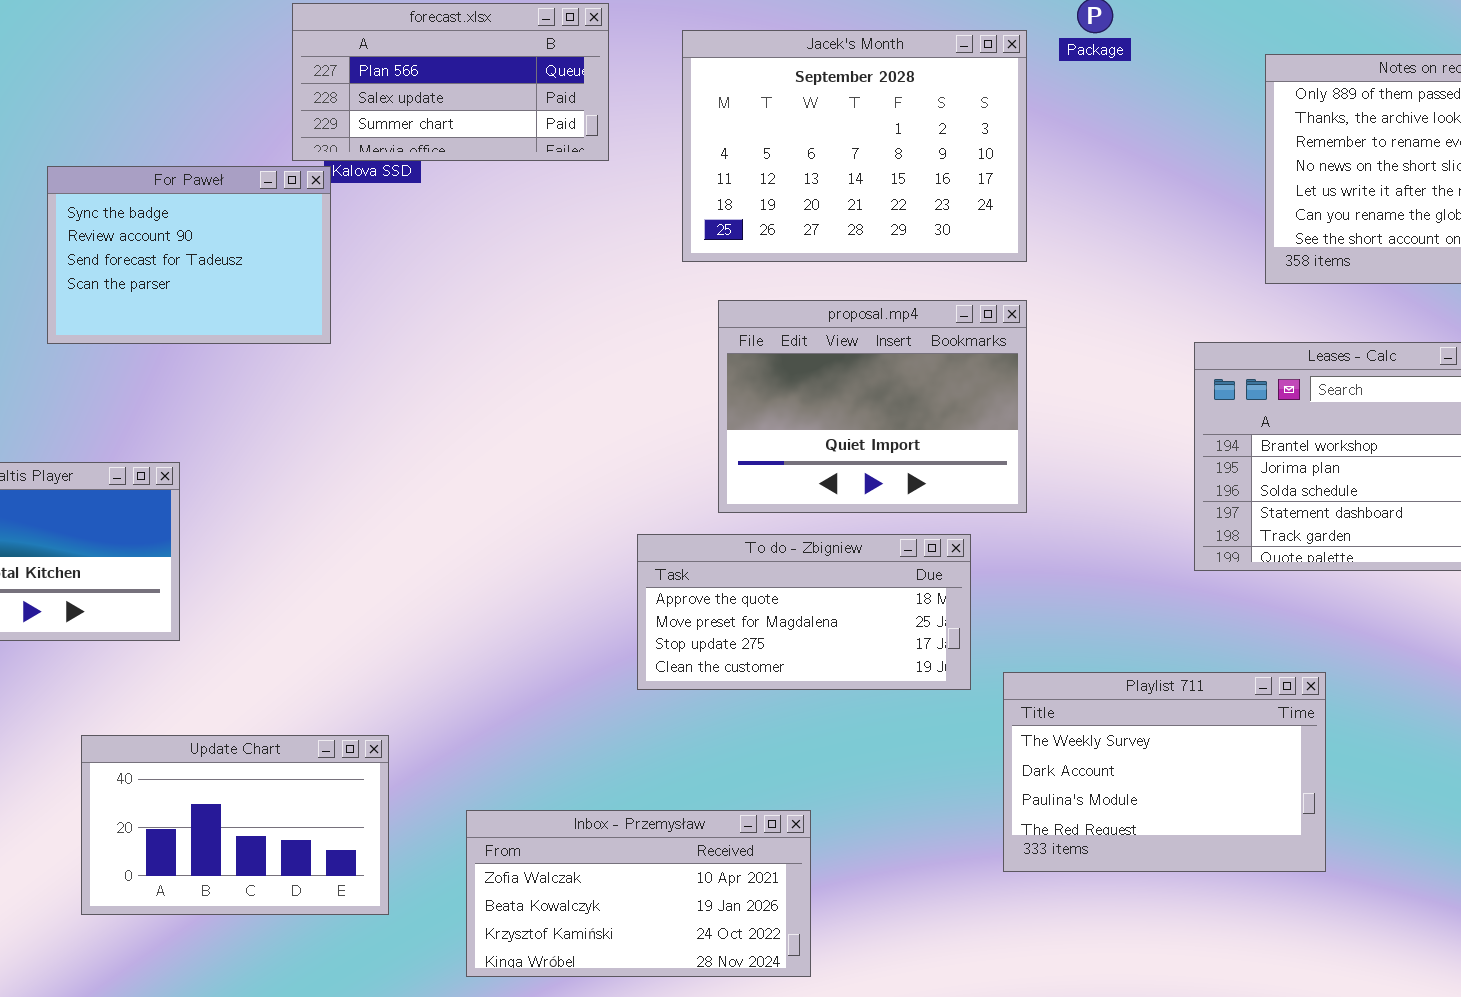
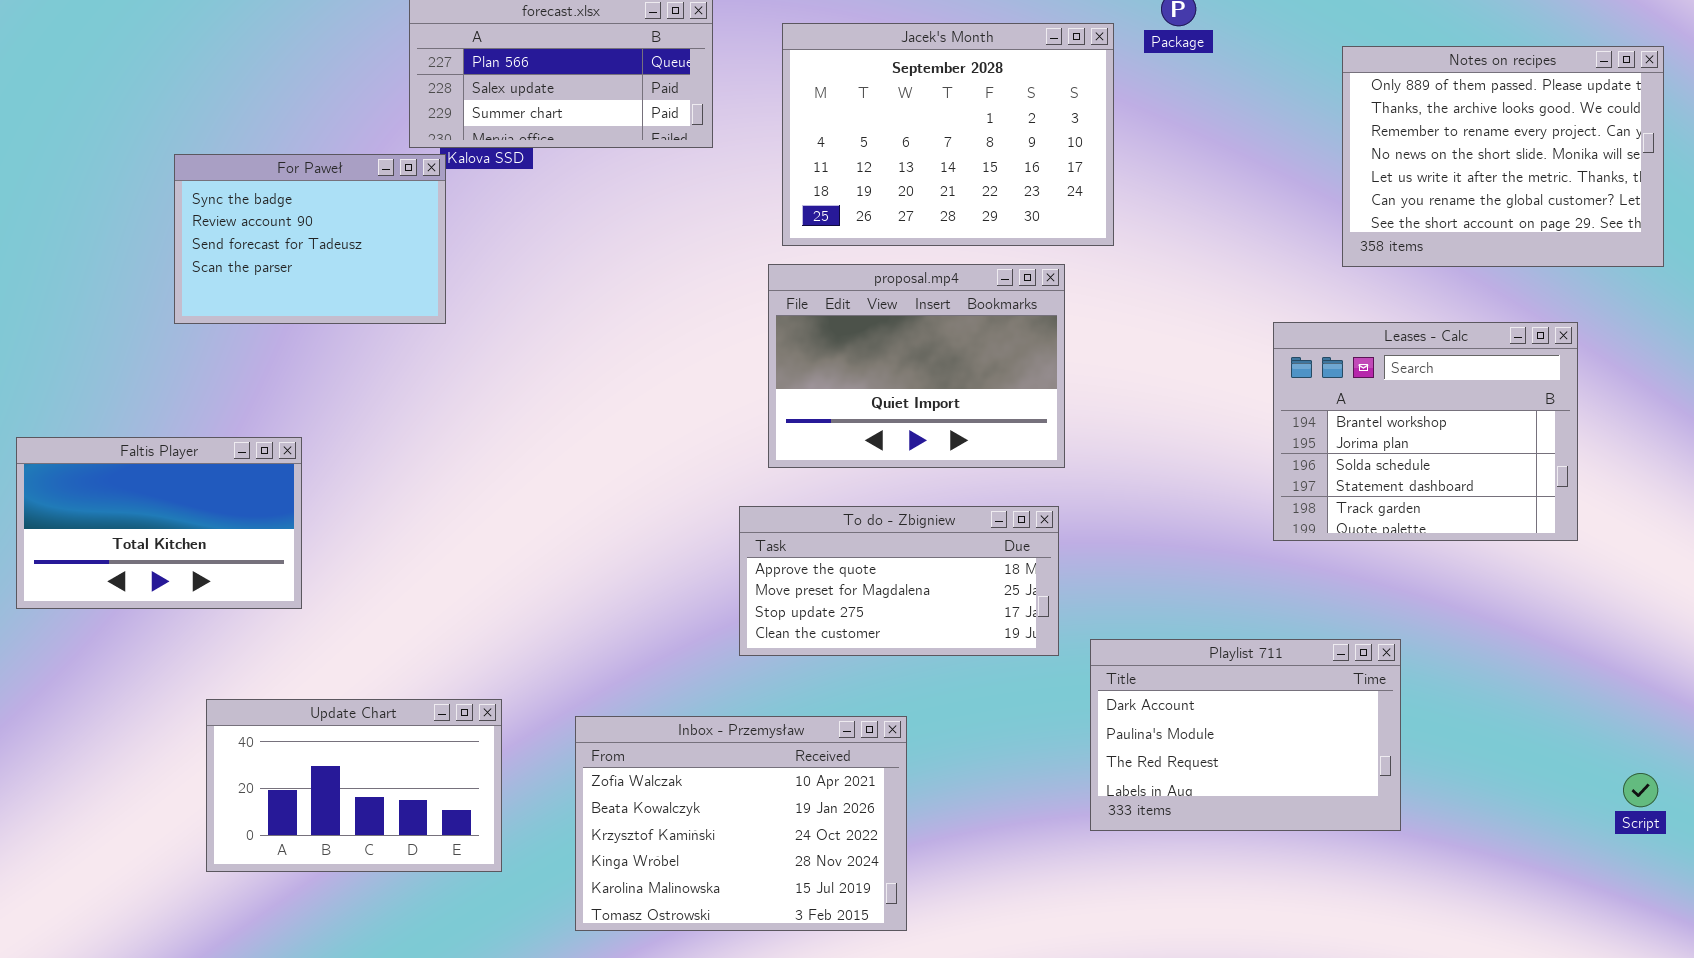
proposal.mp4: [718,300,1027,513] -> [768,264,1065,468], moved
Playlist 711: [1003,672,1326,872] -> [1090,639,1401,831], scrolled down 1 row
Inbox - Przemysław: [466,810,811,977] -> [575,716,907,931], resized

